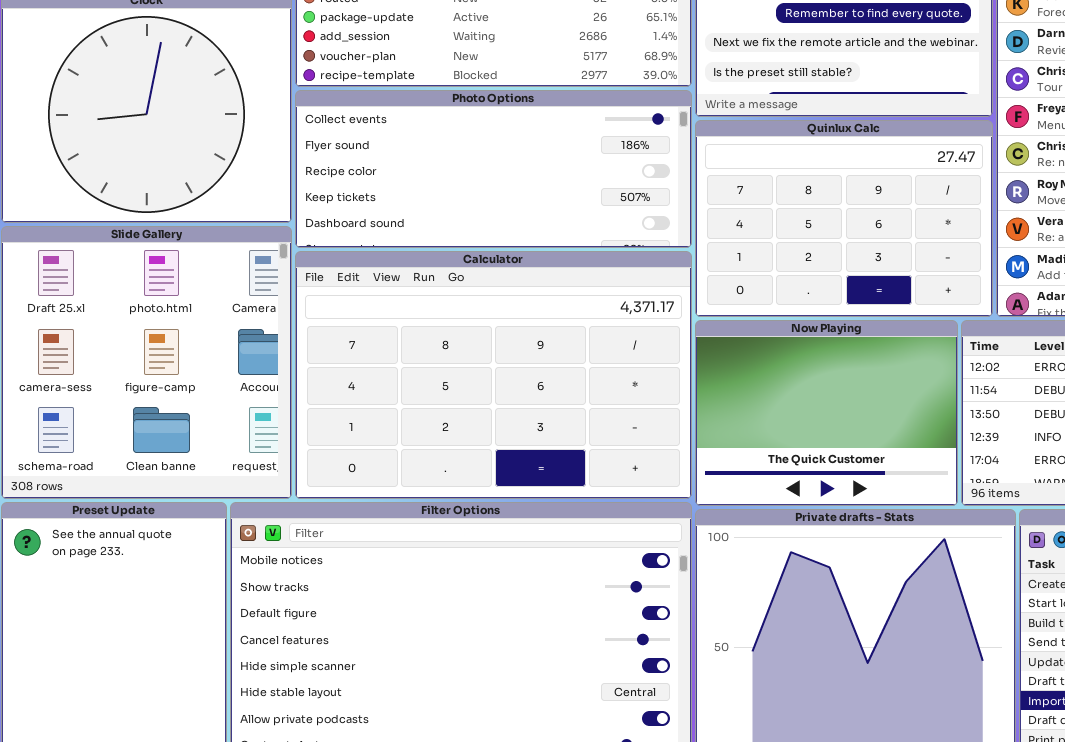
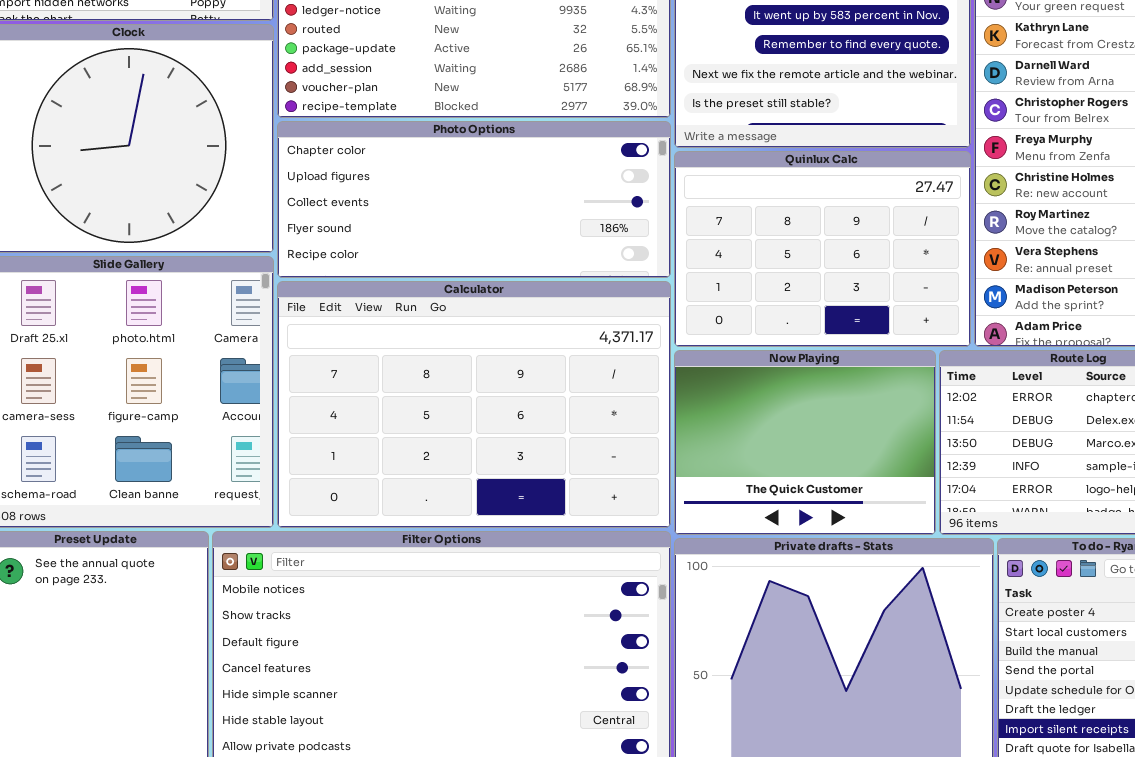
Photo Options: [295,90,692,248] -> [277,121,671,278], scrolled up 2 rows

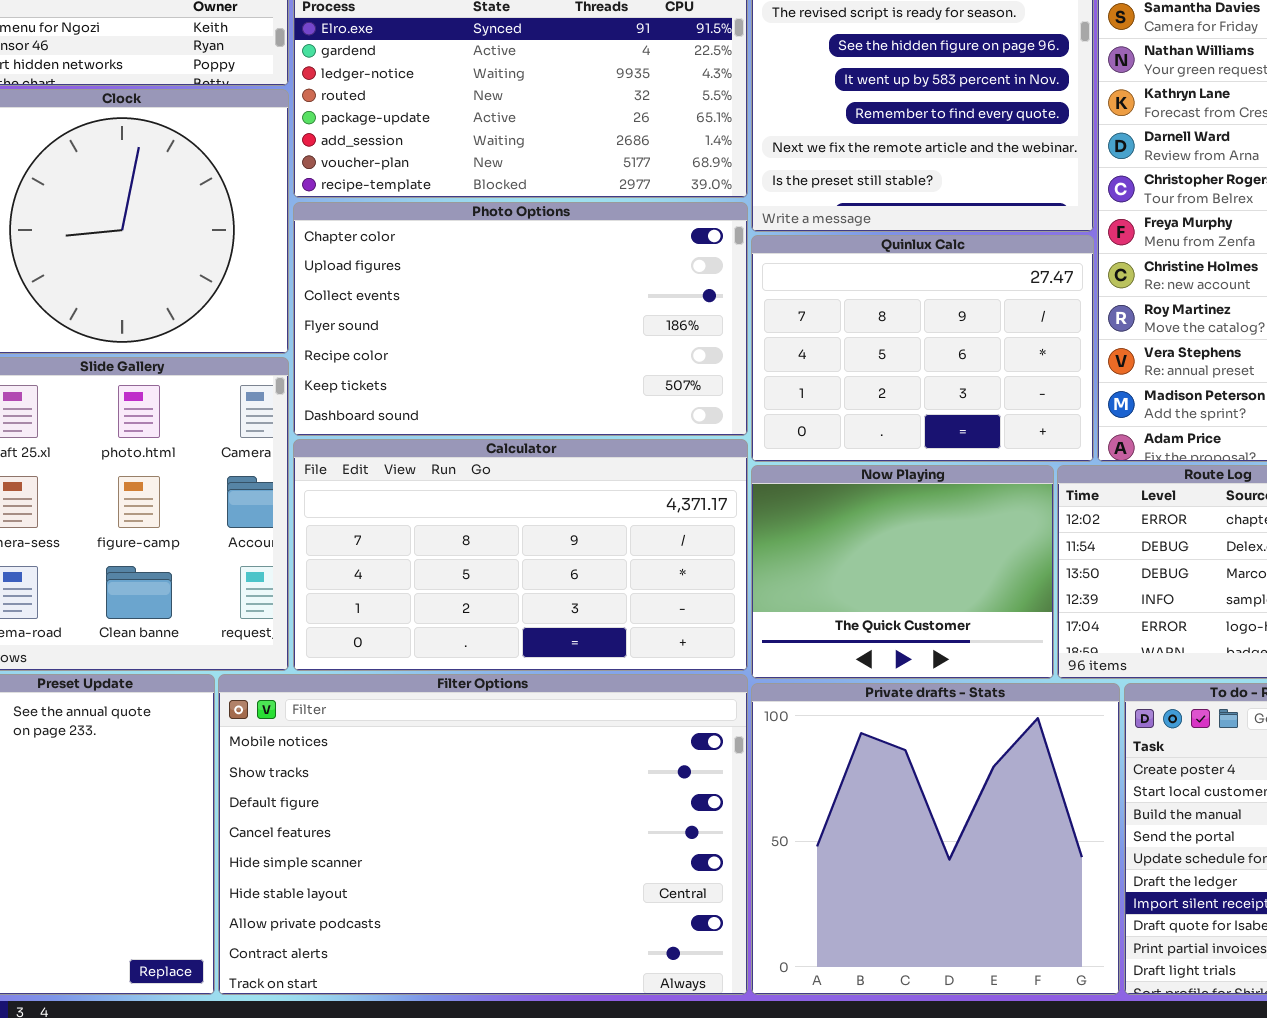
Photo Options: [277,121,671,278] -> [293,202,748,436], resized
Calculator: [277,281,671,528] -> [293,439,748,671], resized

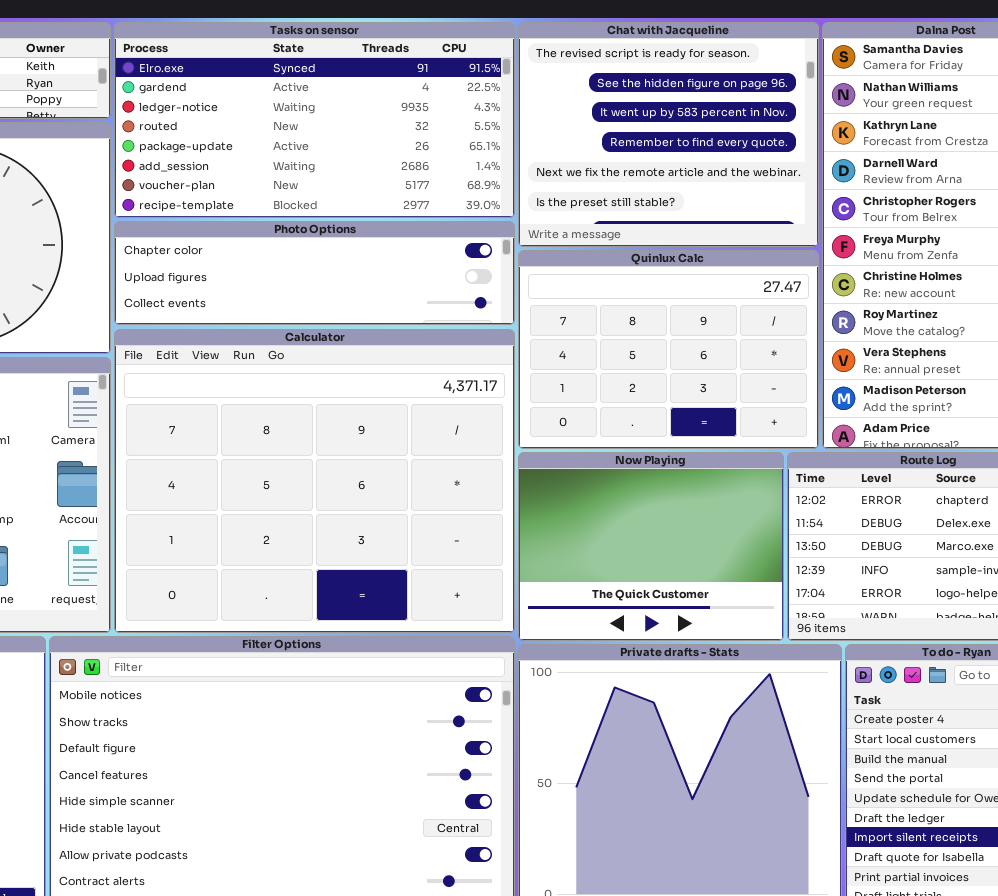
Photo Options: [293,202,748,436] -> [114,221,515,325], resized
Calculator: [293,439,748,671] -> [114,329,515,633], resized

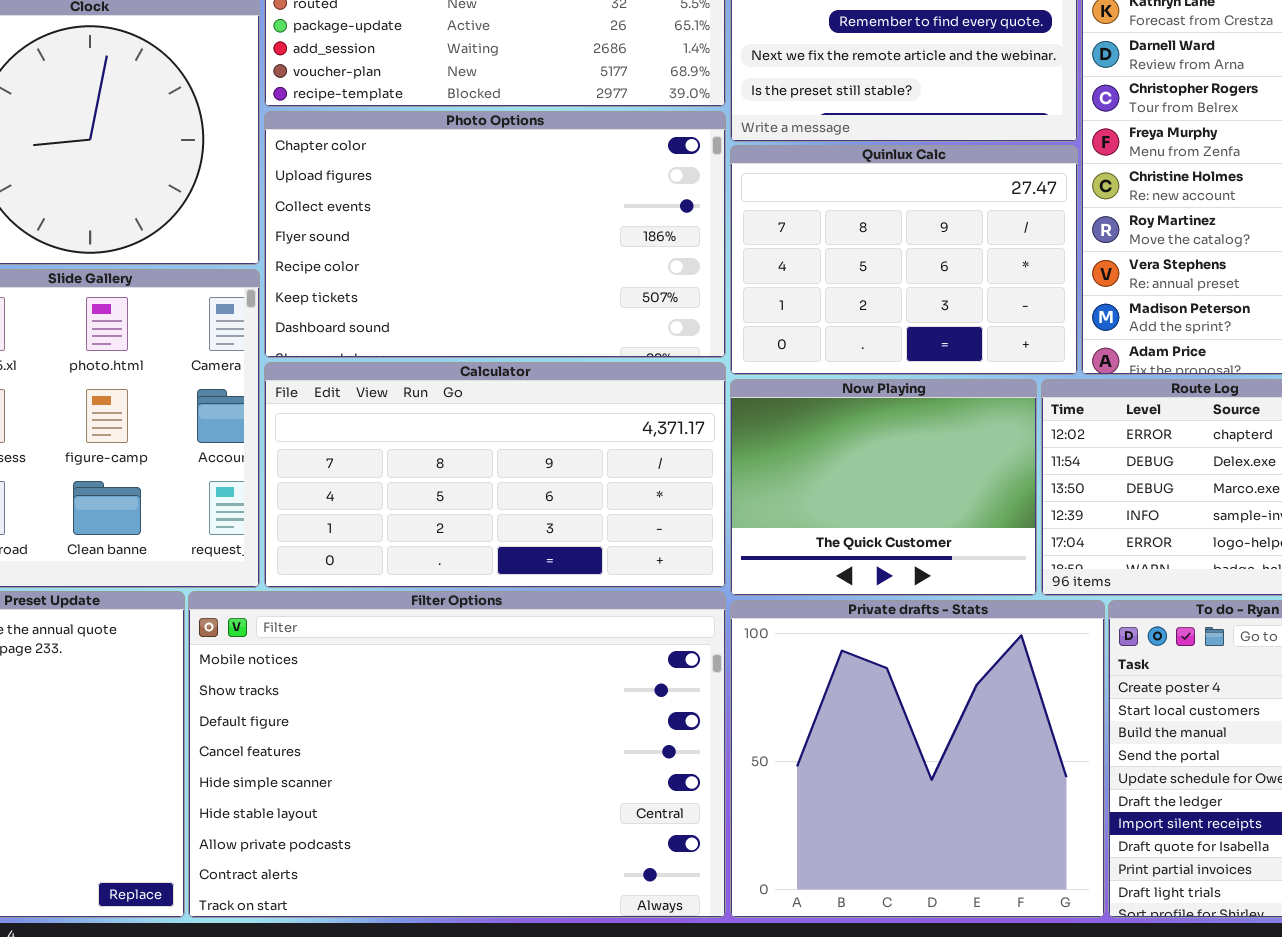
Photo Options: [114,221,515,325] -> [264,111,726,358], resized
Calculator: [114,329,515,633] -> [264,362,726,588], resized

